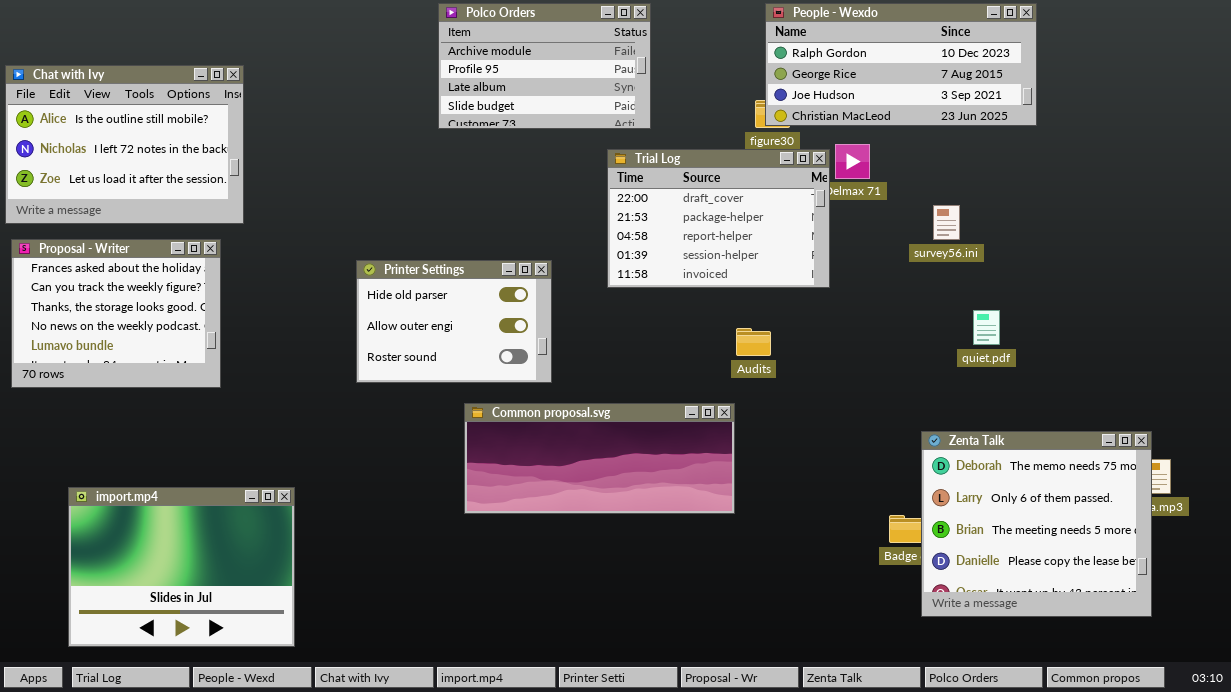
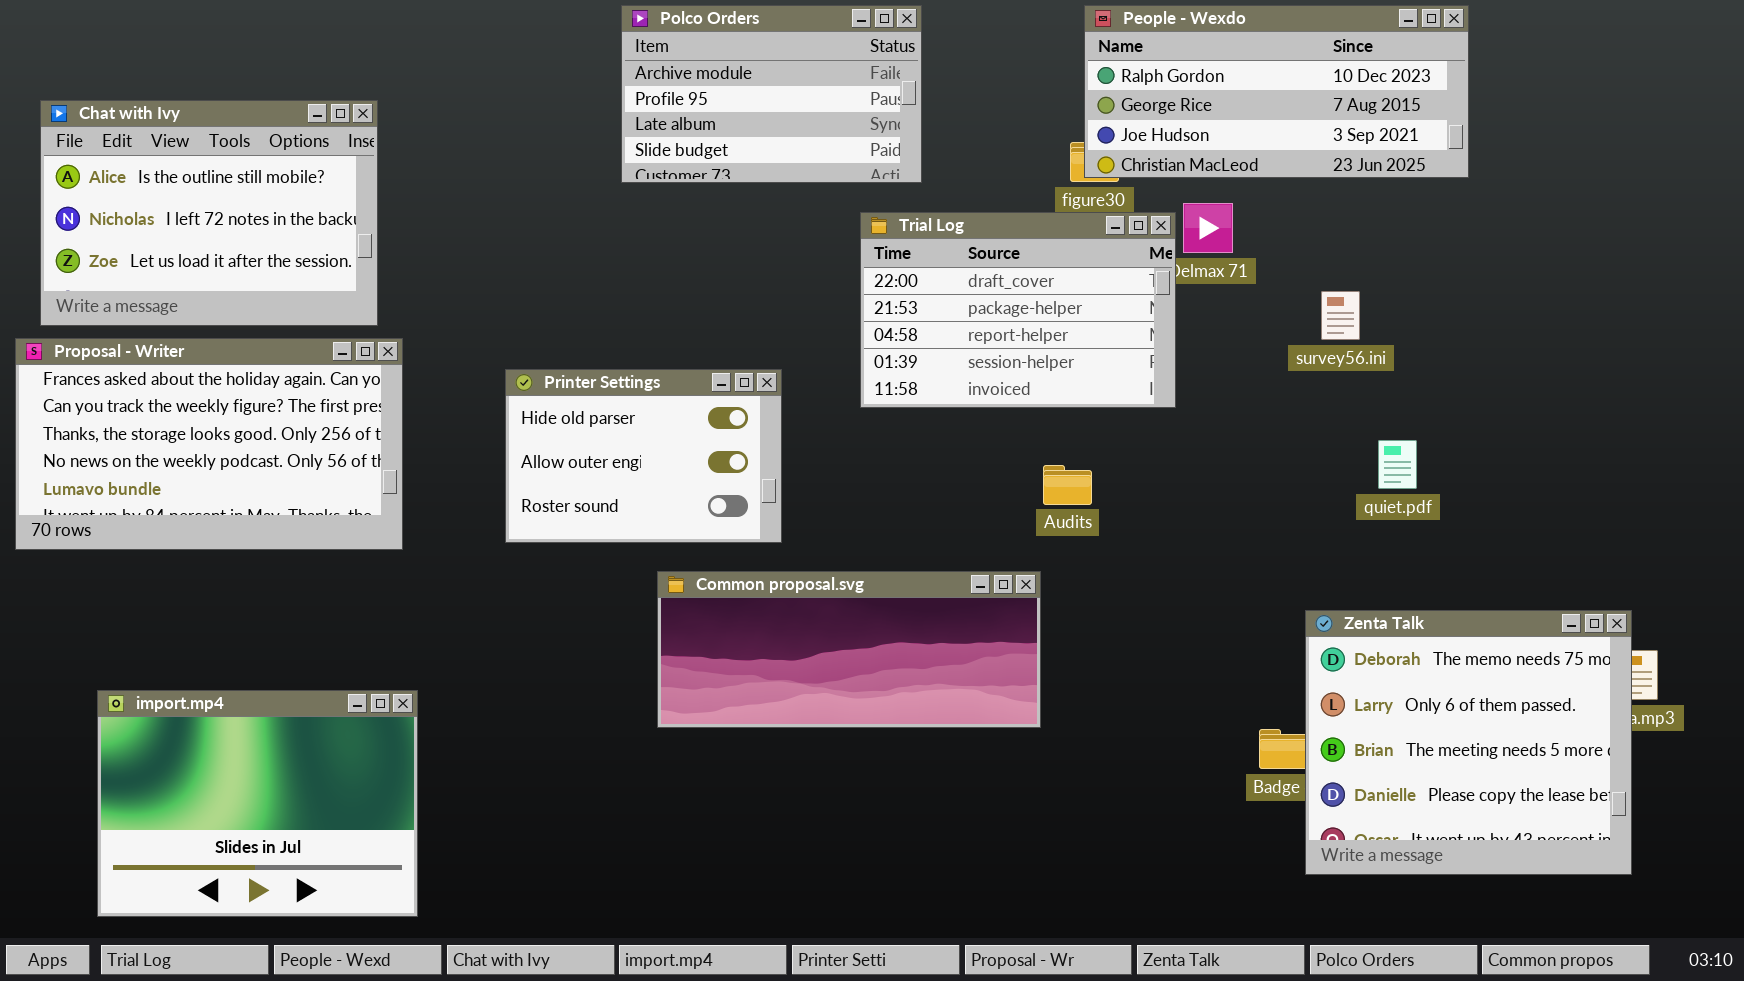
Chat with Ivy: [5,65,244,224] -> [40,100,378,326], moved
Proposal - Writer: [11,239,221,388] -> [15,338,403,550], resized

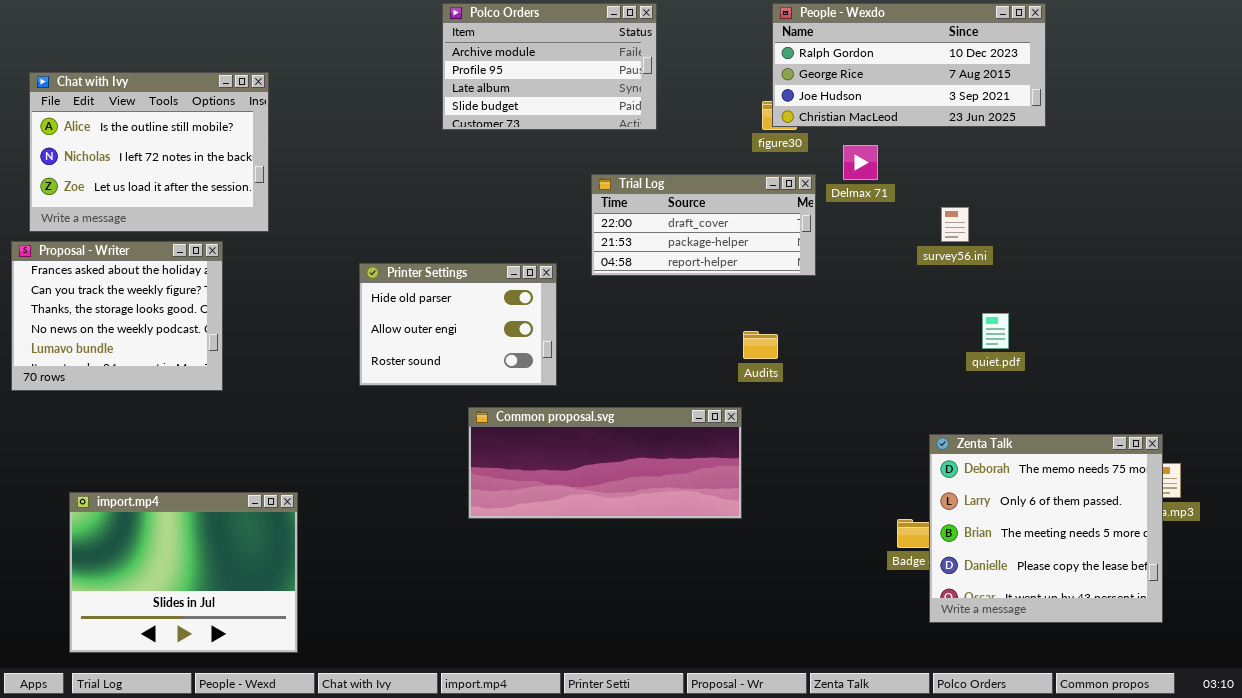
Trial Log: [860,212,1176,408] -> [591,174,816,276], moved, resized
Proposal - Writer: [15,338,403,550] -> [11,241,223,391], resized

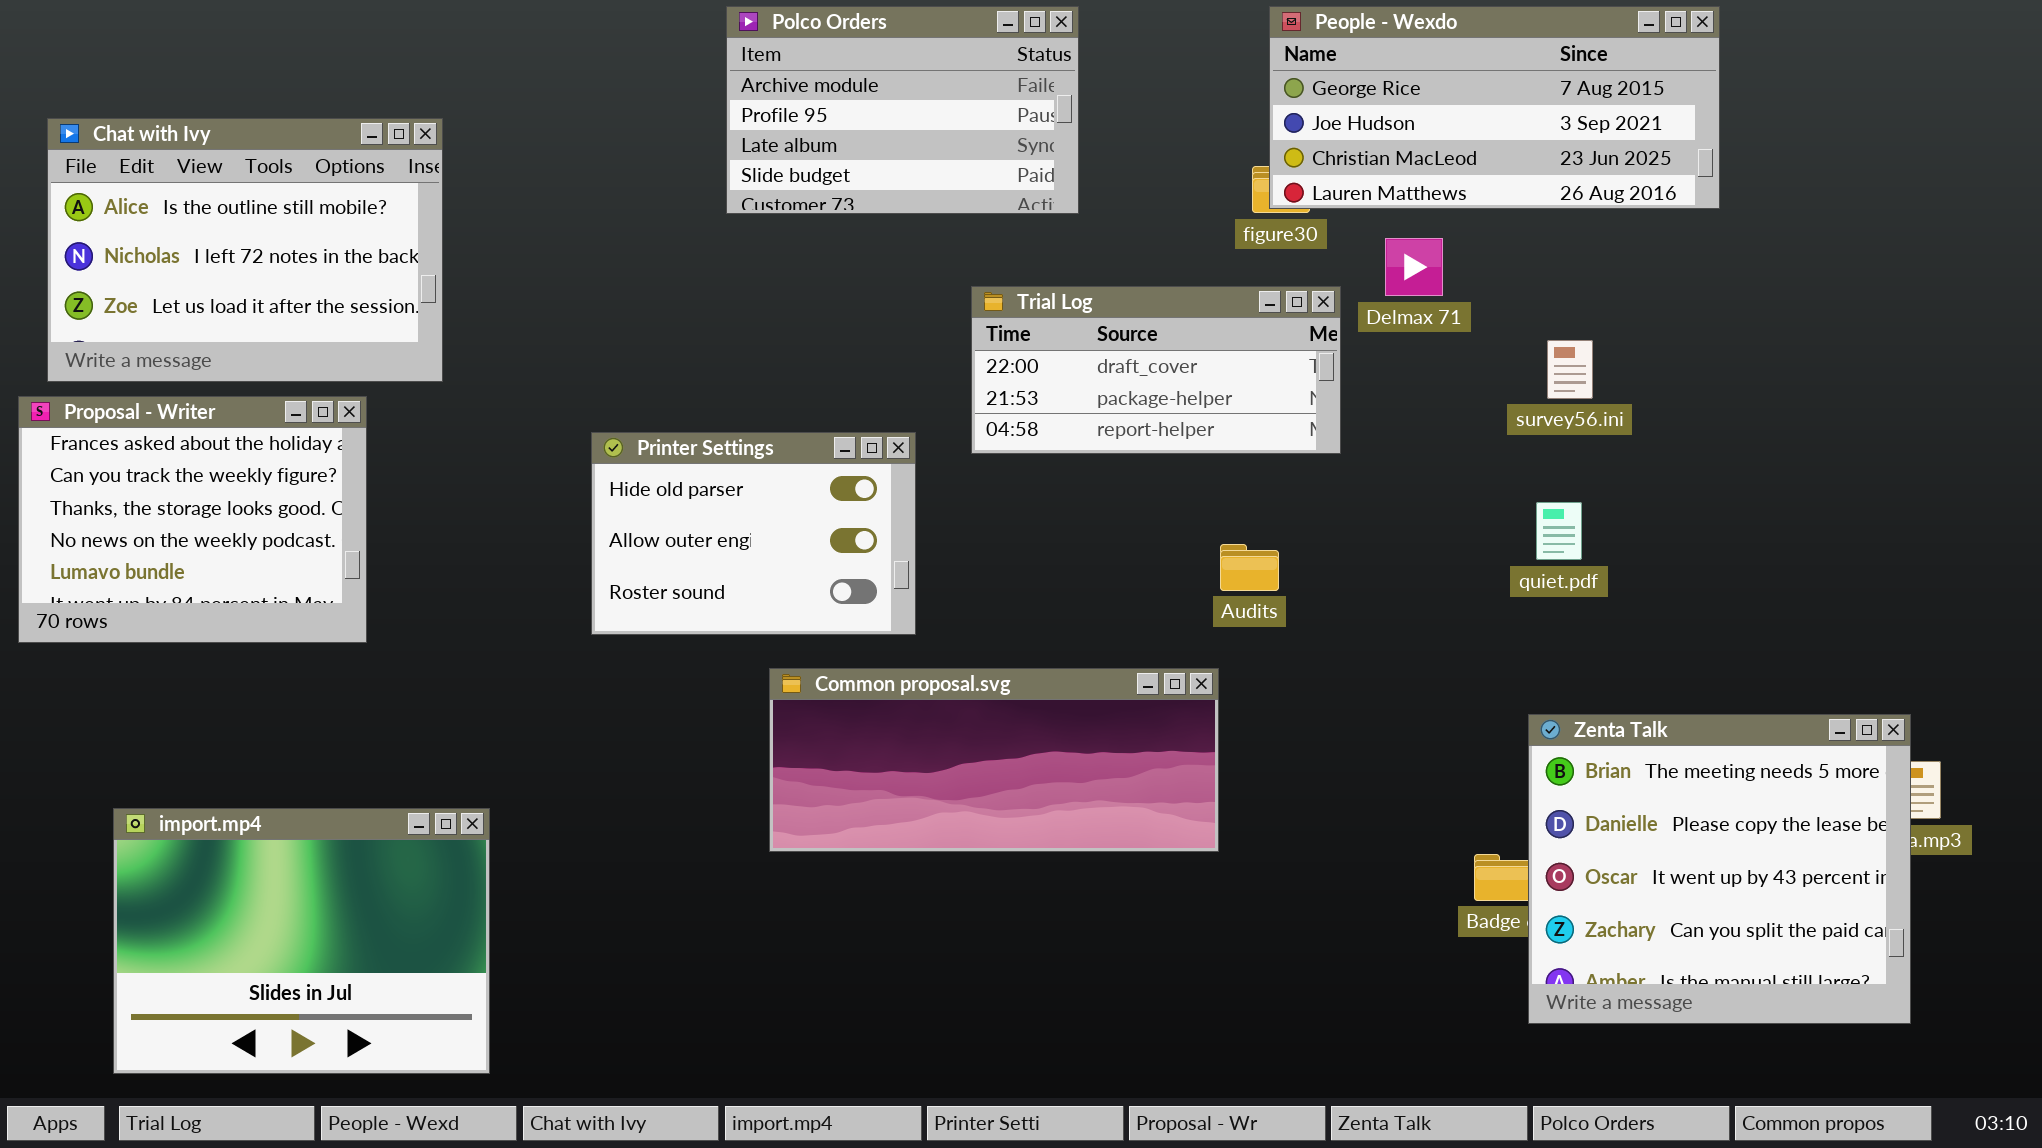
People - Wexdo: [772,3,1046,127] -> [1269,6,1720,209], scrolled down 1 row
quiet.pdf: [982,313,1009,349] -> [1536,502,1582,560], moved
Zenta Talk: [929,434,1163,623] -> [1528,714,1911,1024], scrolled down 2 rows

